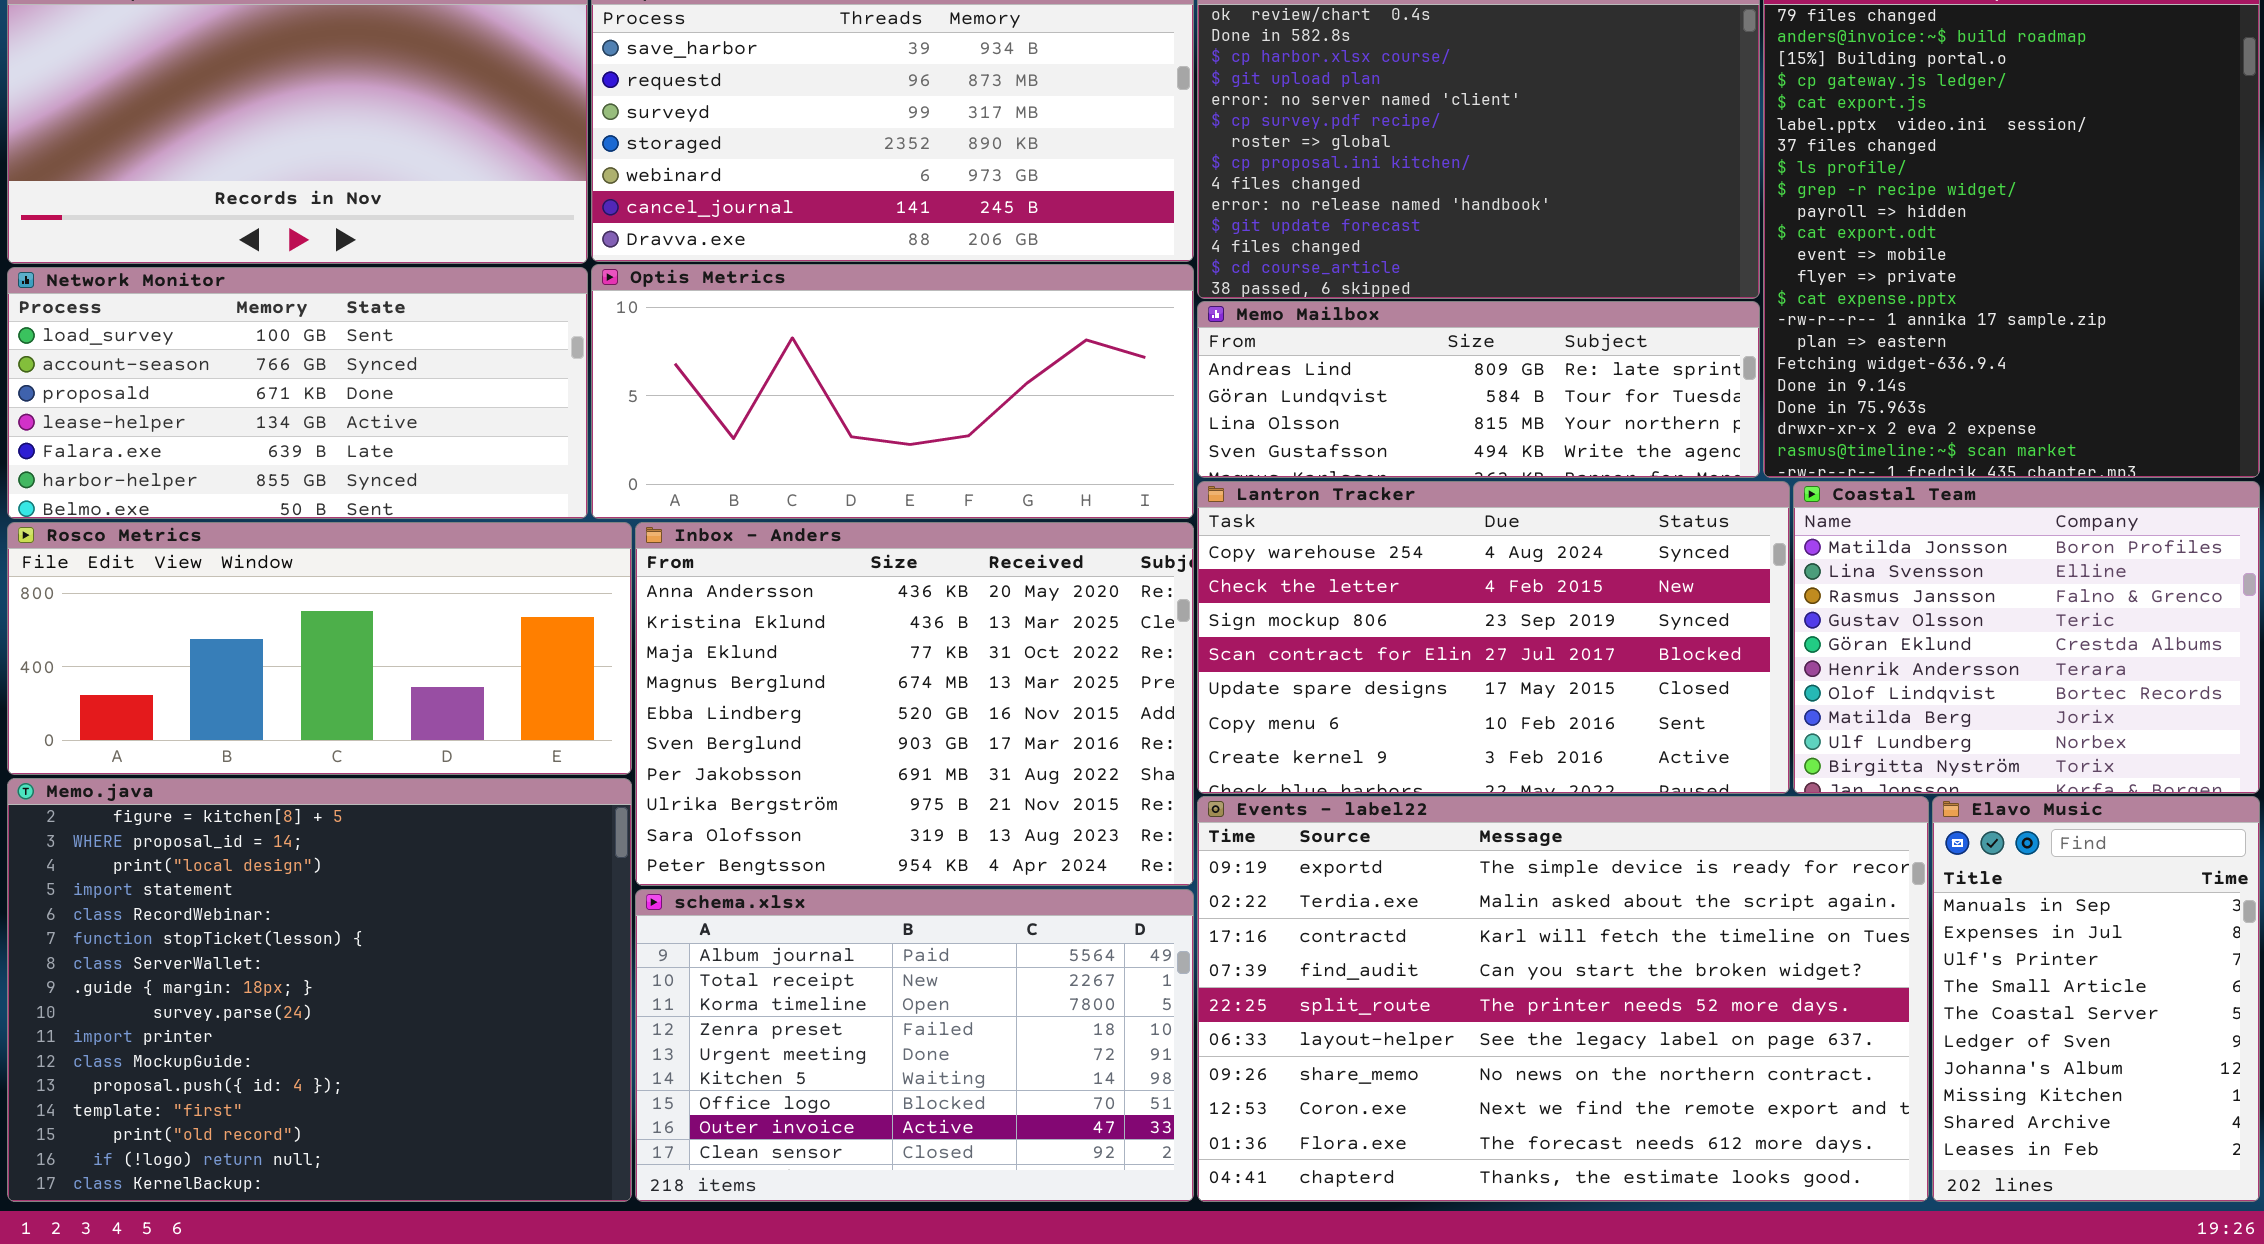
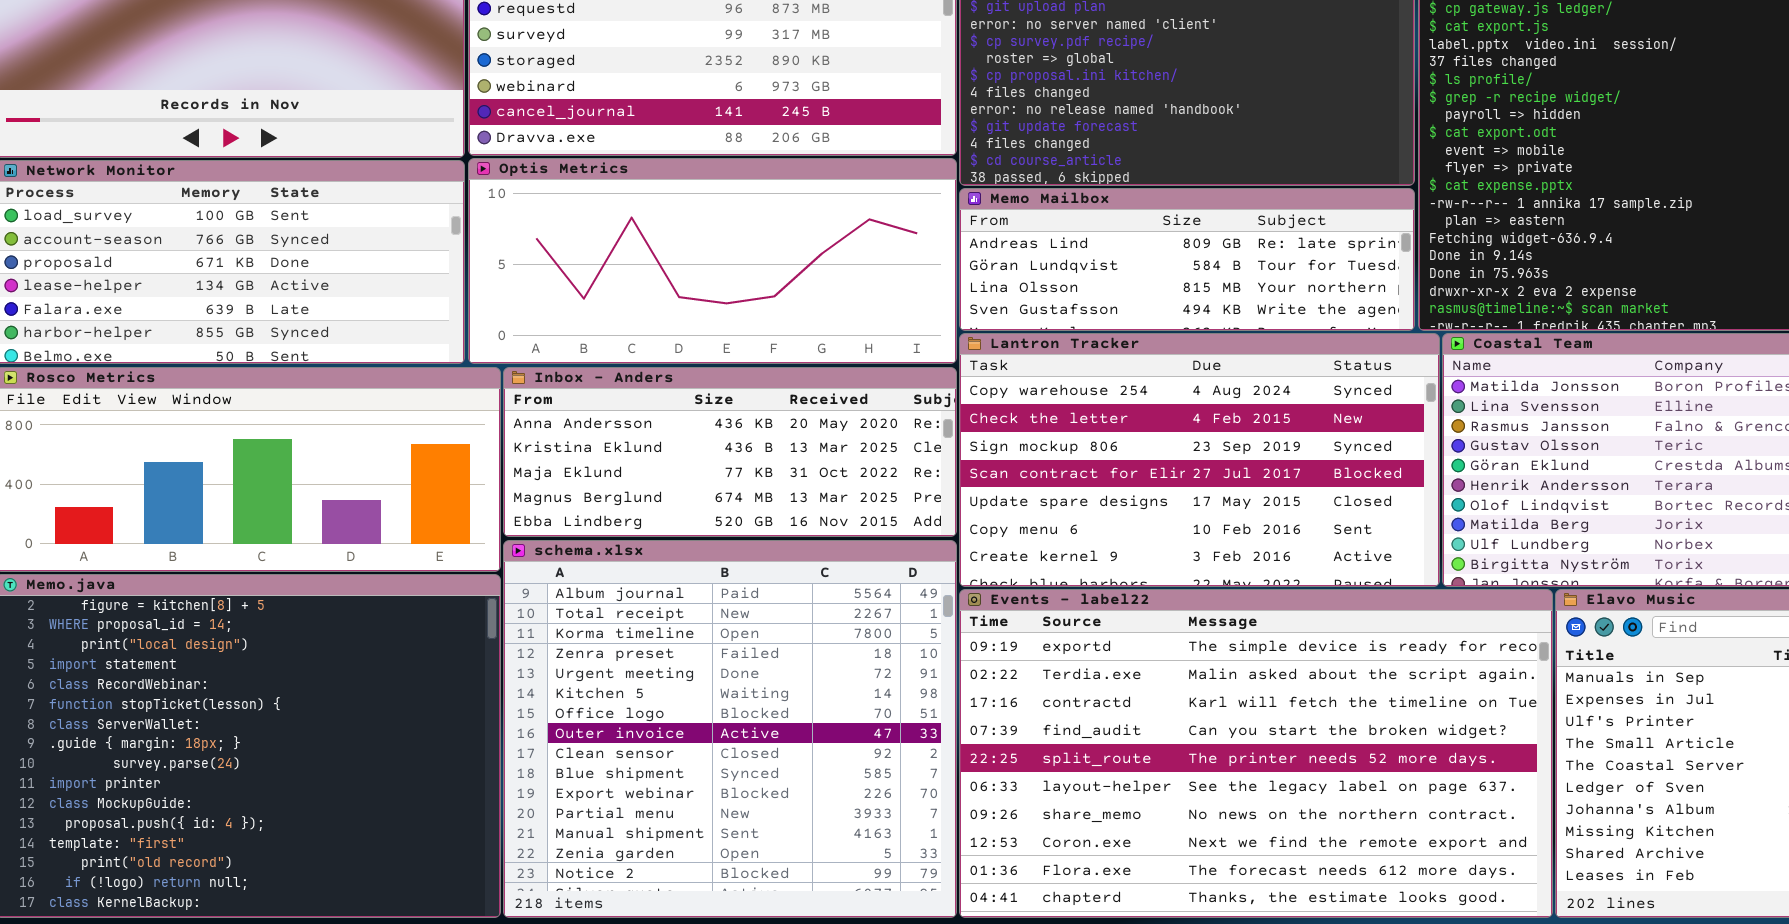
Inbox - Anders: [635,522,1194,886] -> [503,367,957,537], resized
schema.xlsx: [635,889,1194,1202] -> [503,540,957,918], resized

